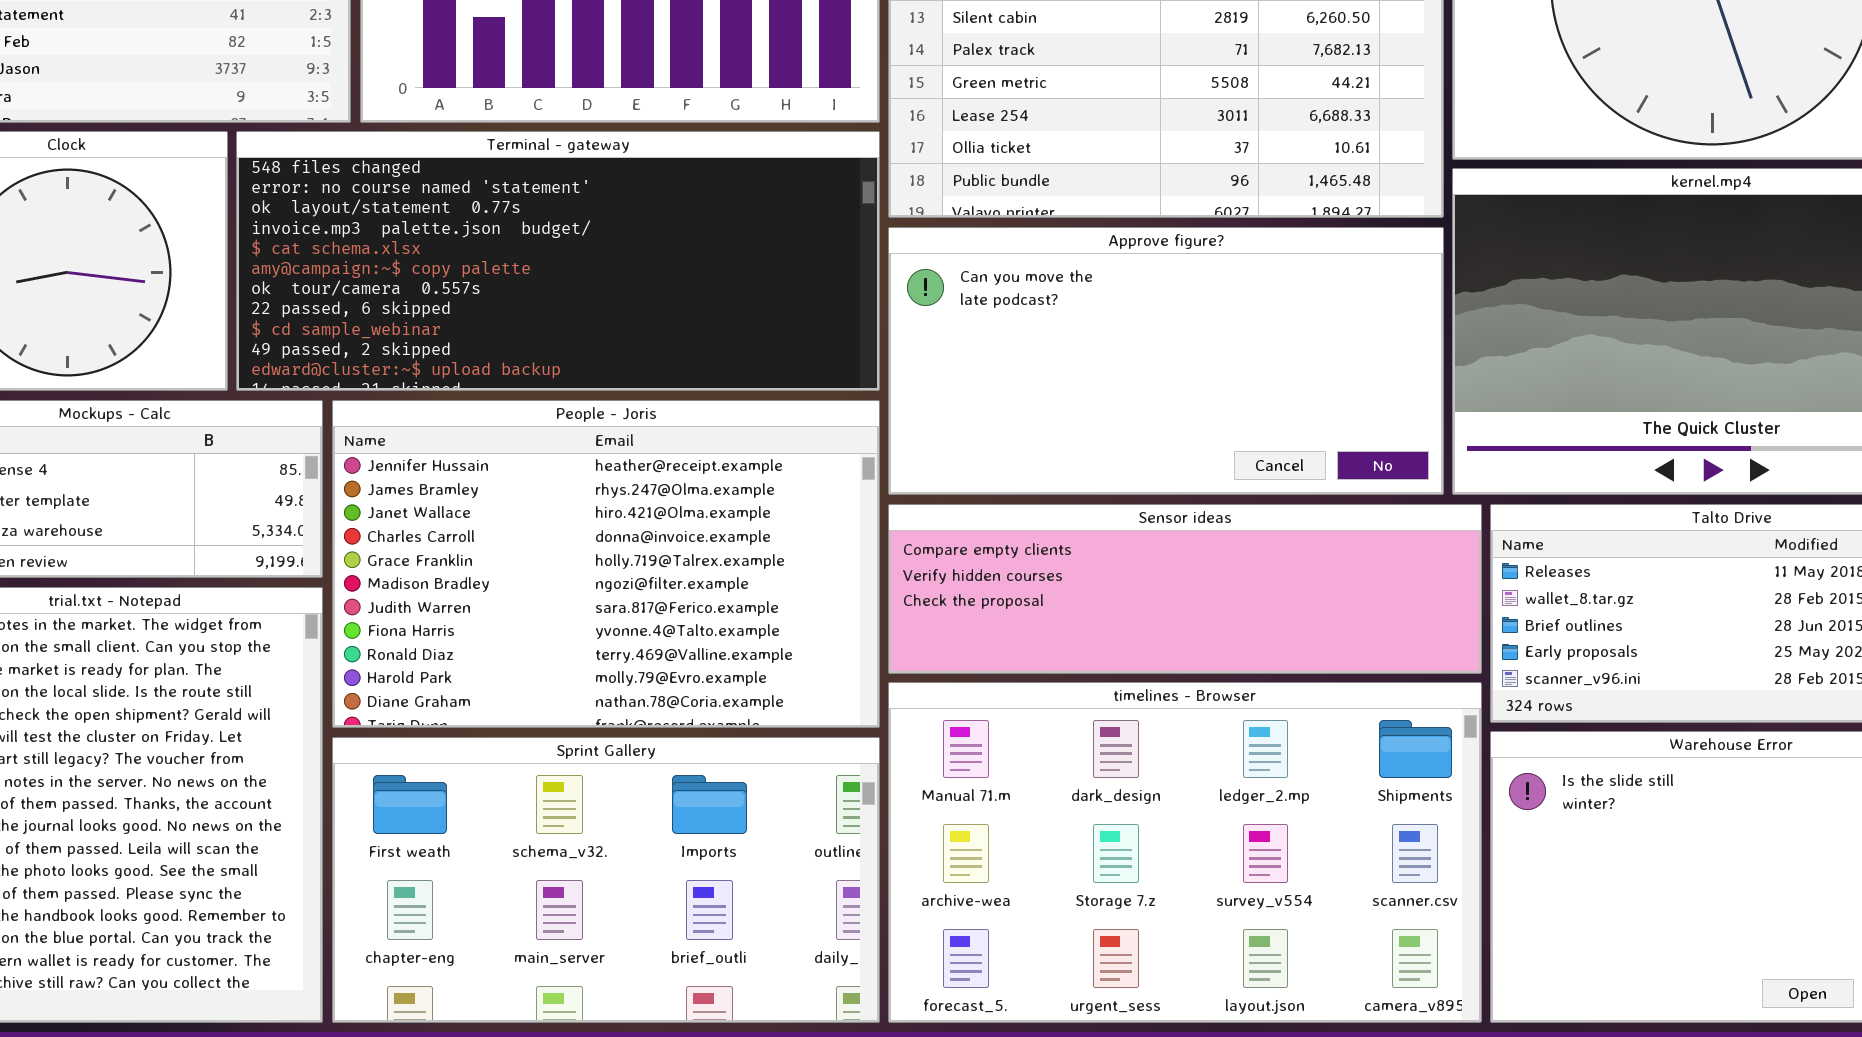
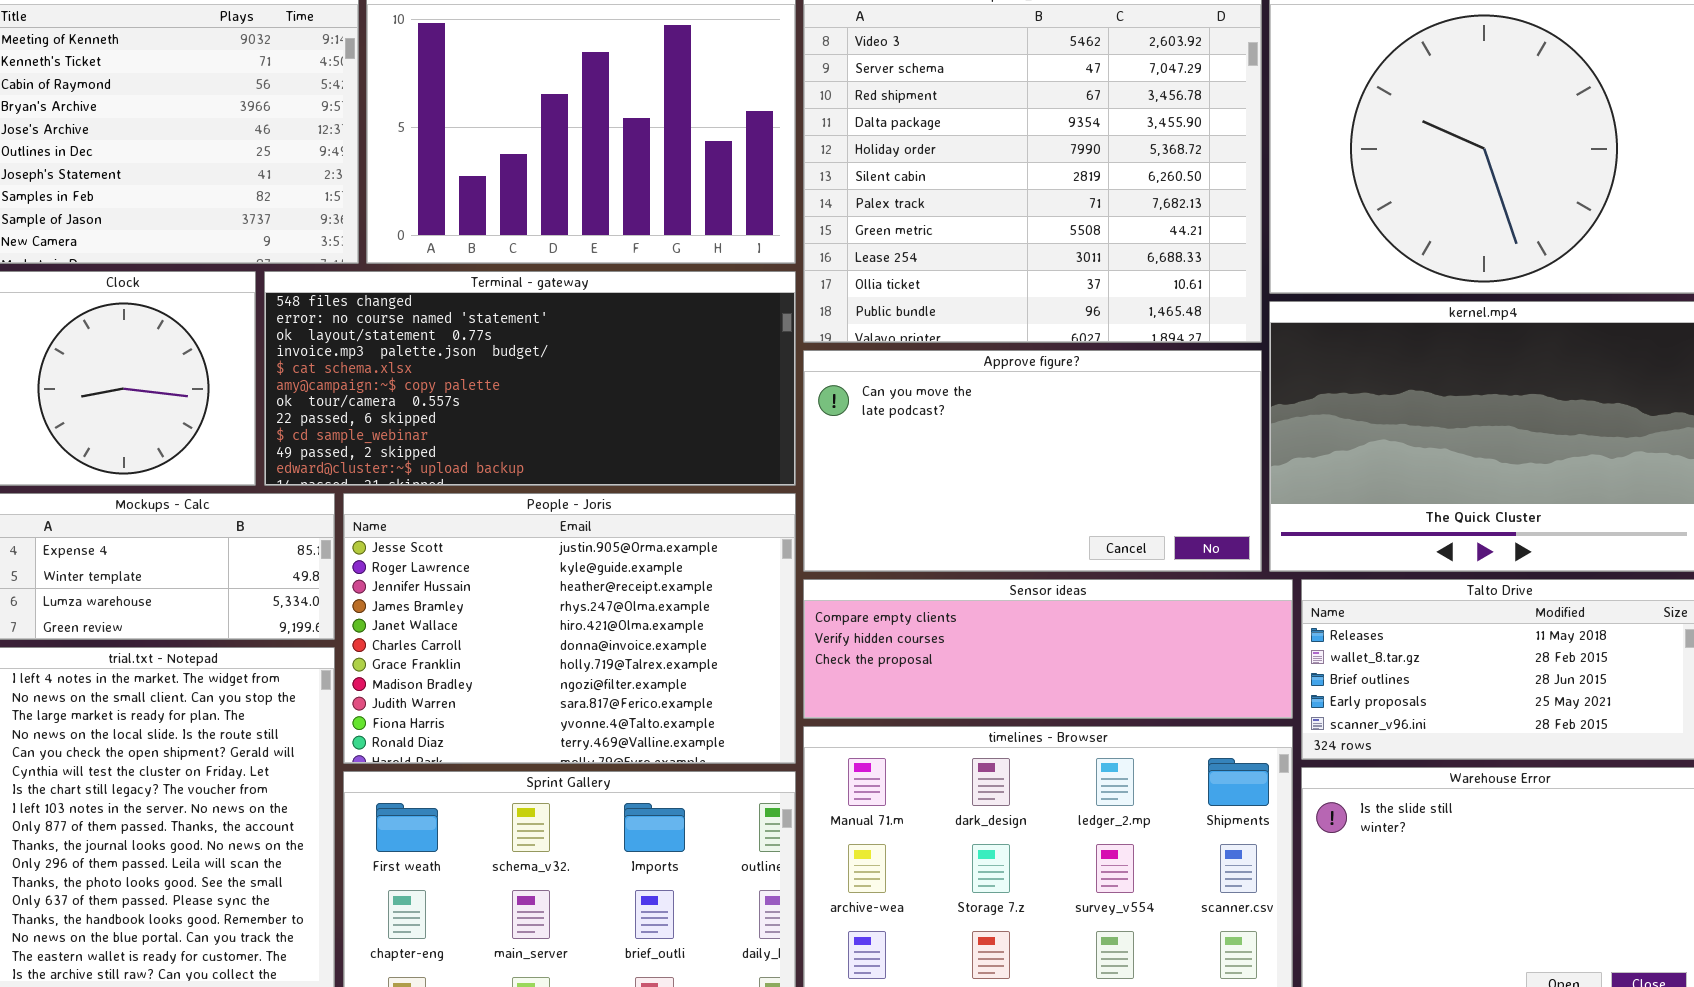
People - Joris: [332,400,880,728] -> [343,493,796,764], scrolled up 2 rows

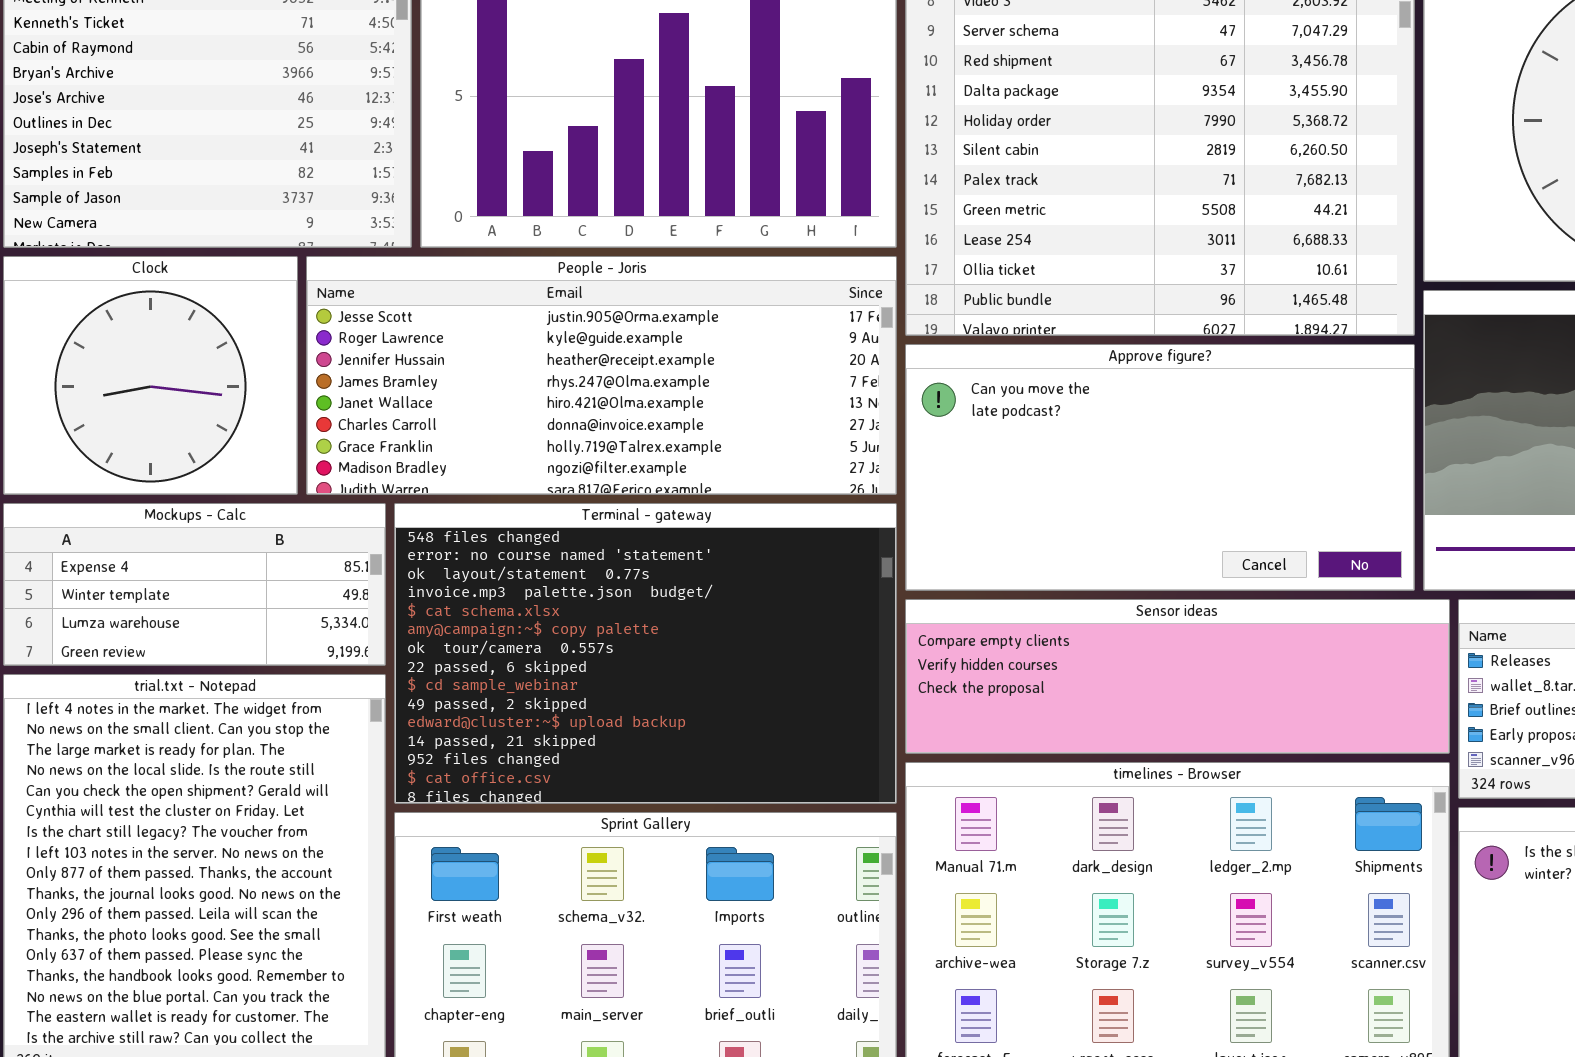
Terminal - gateway: [264,271,796,486] -> [394,503,897,804], moved, resized
People - Joris: [343,493,796,764] -> [306,256,897,495], moved, resized

